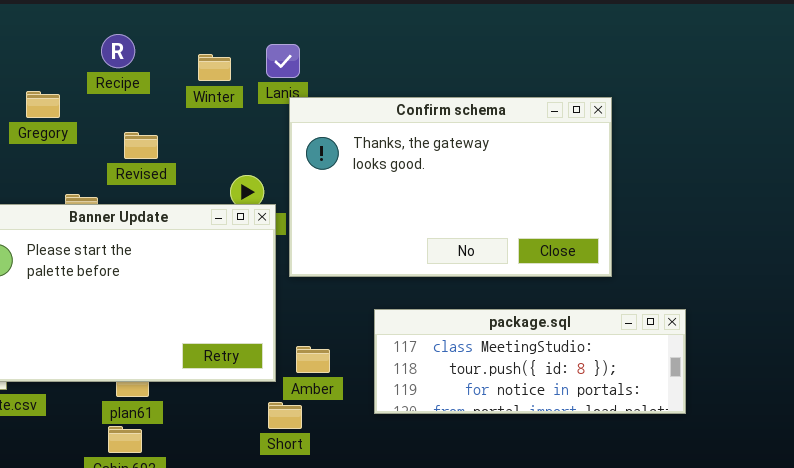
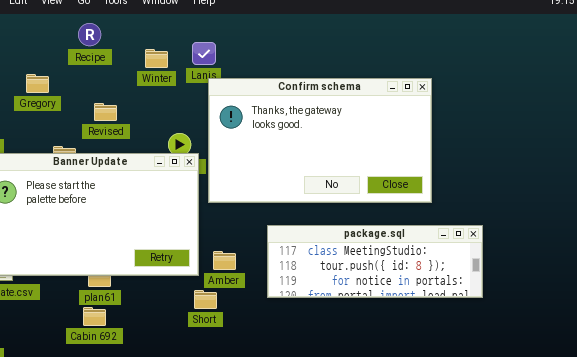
Recipe: [101,34,135,68] -> [78,23,101,46], moved

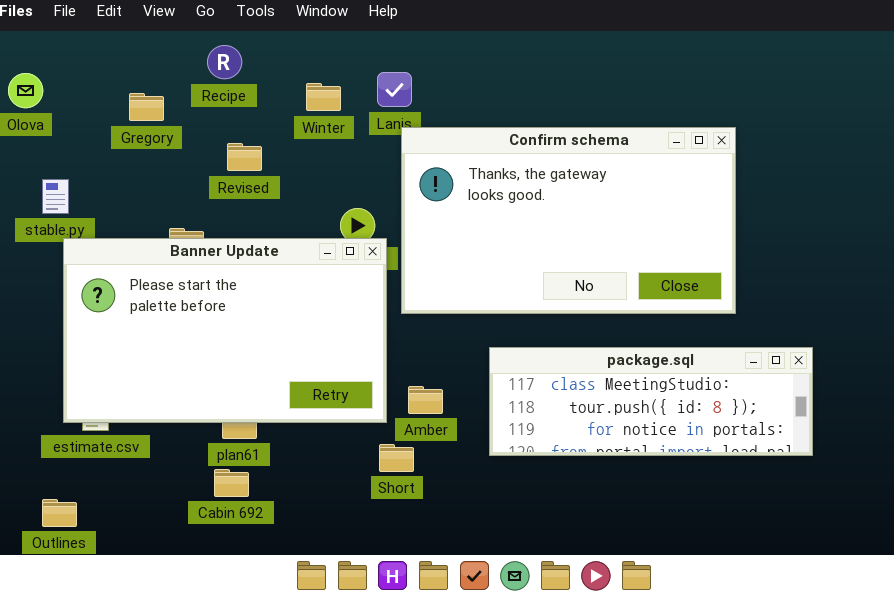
Gregory: [26,74,49,93] -> [129,93,164,121], moved
Revised: [94,103,117,121] -> [227,143,262,171], moved

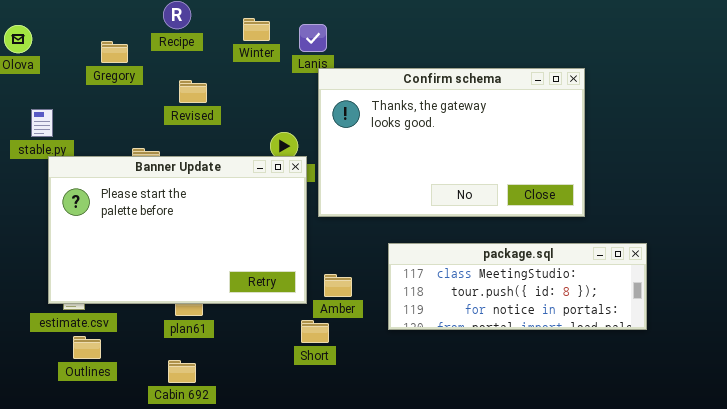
Winter: [306,83,341,111] -> [243,18,270,41], moved
Cabin 692: [214,469,249,497] -> [168,360,196,383], moved
Outlines: [42,499,77,527] -> [73,336,101,359], moved

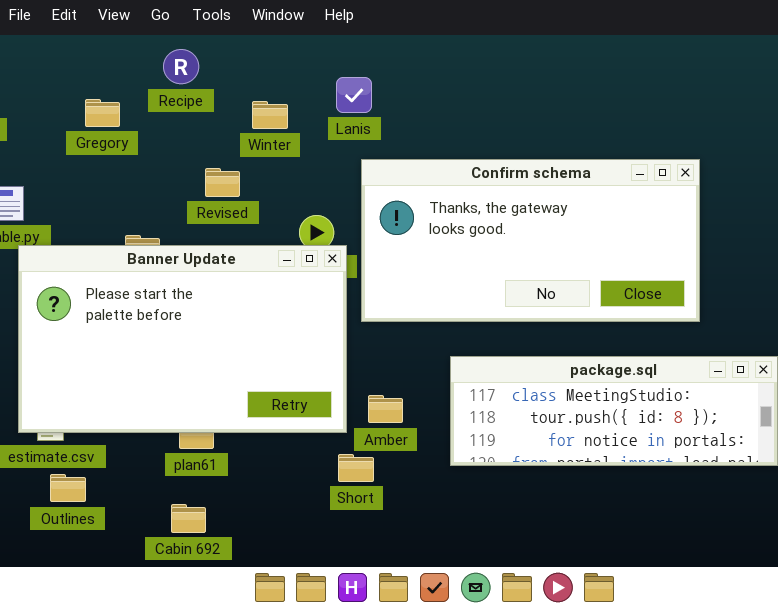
Winter: [243,18,270,41] -> [252,101,288,129], moved
Confirm schema: [318,68,585,217] -> [361,159,700,322], resized
Revised: [179,80,207,103] -> [205,168,240,197], moved

